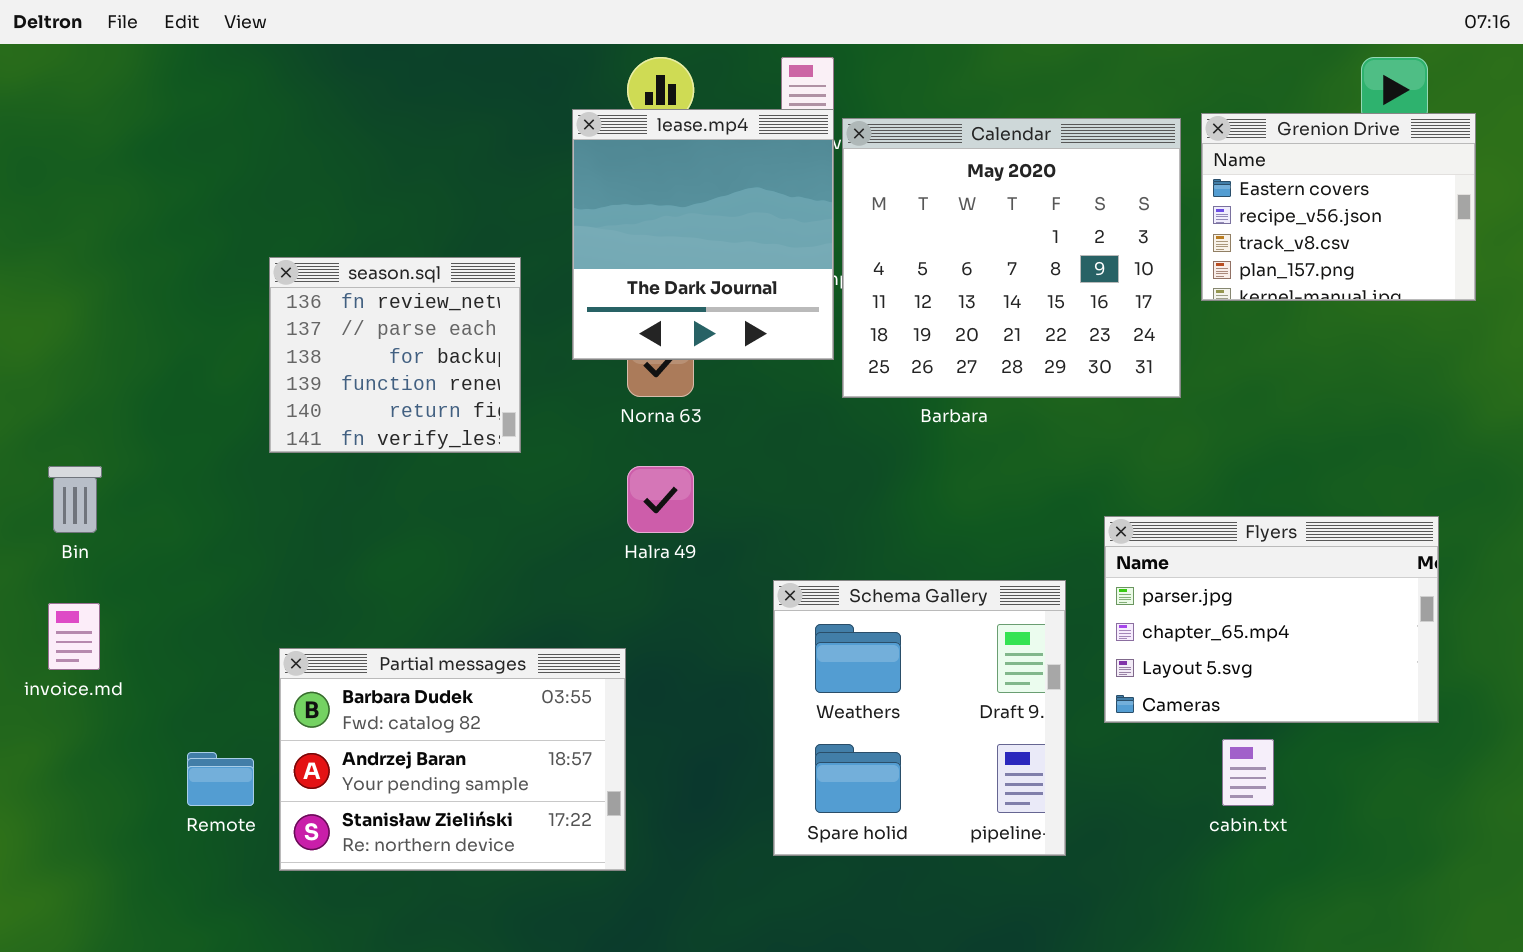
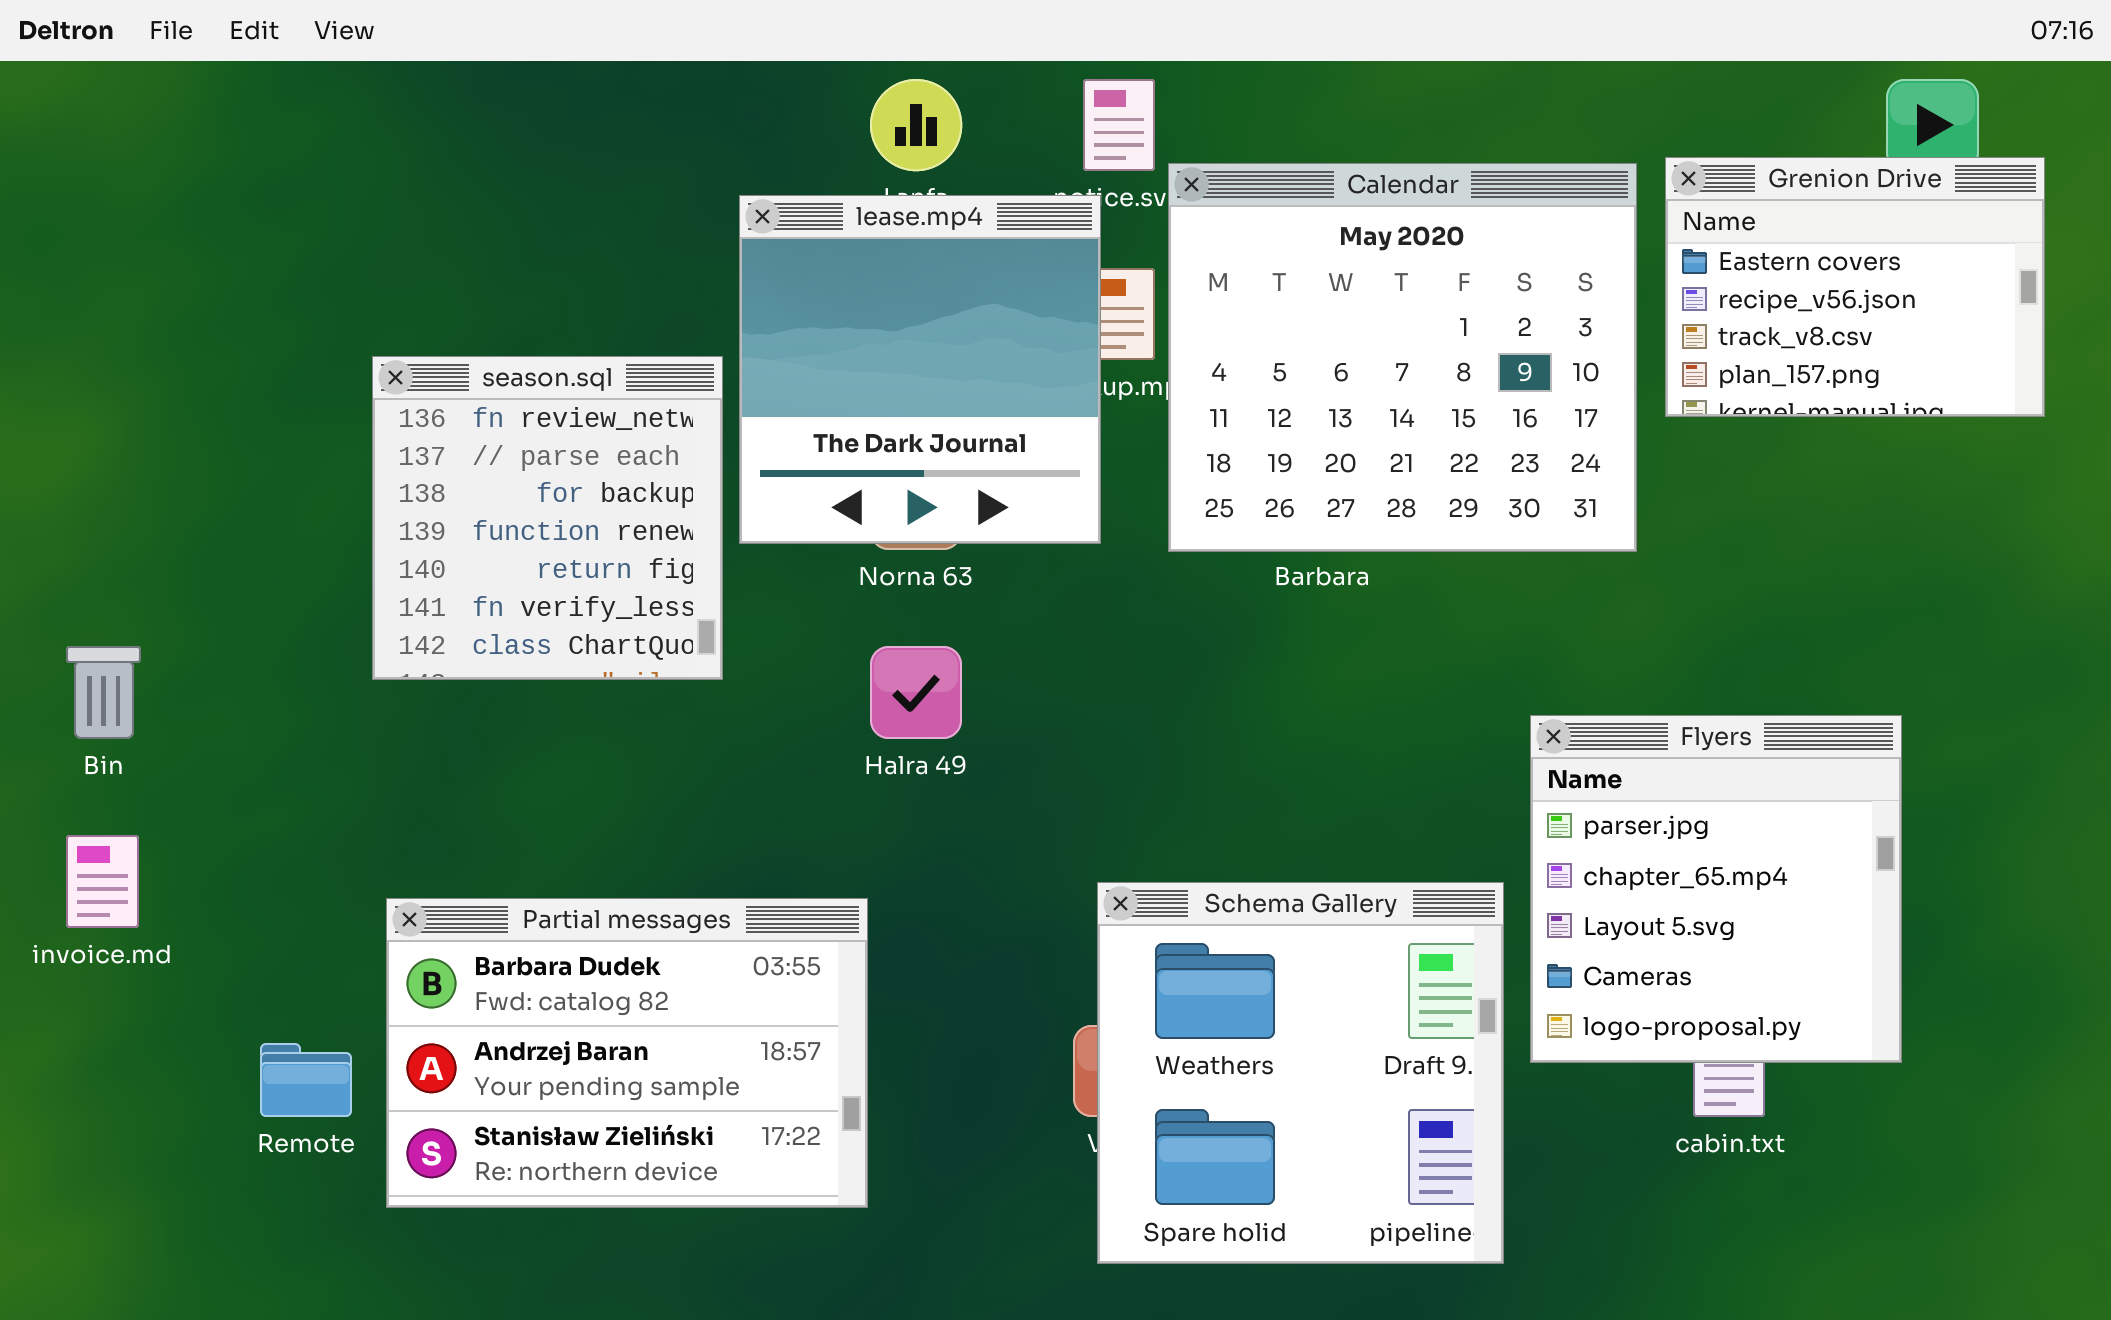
lease.mp4: [572,109,834,360] -> [739,195,1101,544], moved
season.sql: [269,257,521,453] -> [372,356,723,680], resized
Flyers: [1104,516,1439,723] -> [1530,715,1902,1063], resized
Schema Gallery: [773,580,1066,856] -> [1097,882,1504,1264], moved

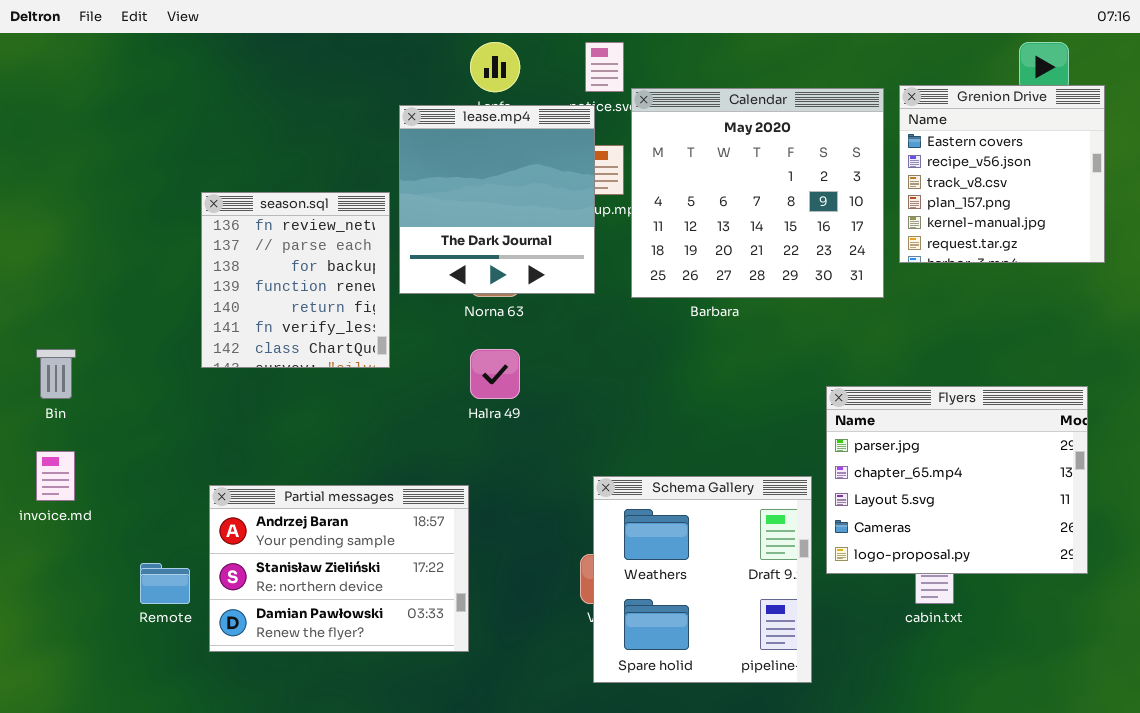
Grenion Drive: [1665,157,2045,417] -> [899,85,1105,263], resized
Flyers: [1530,715,1902,1063] -> [826,386,1088,574], resized
Partial messages: [386,898,868,1208] -> [209,485,469,652], scrolled down 1 row

